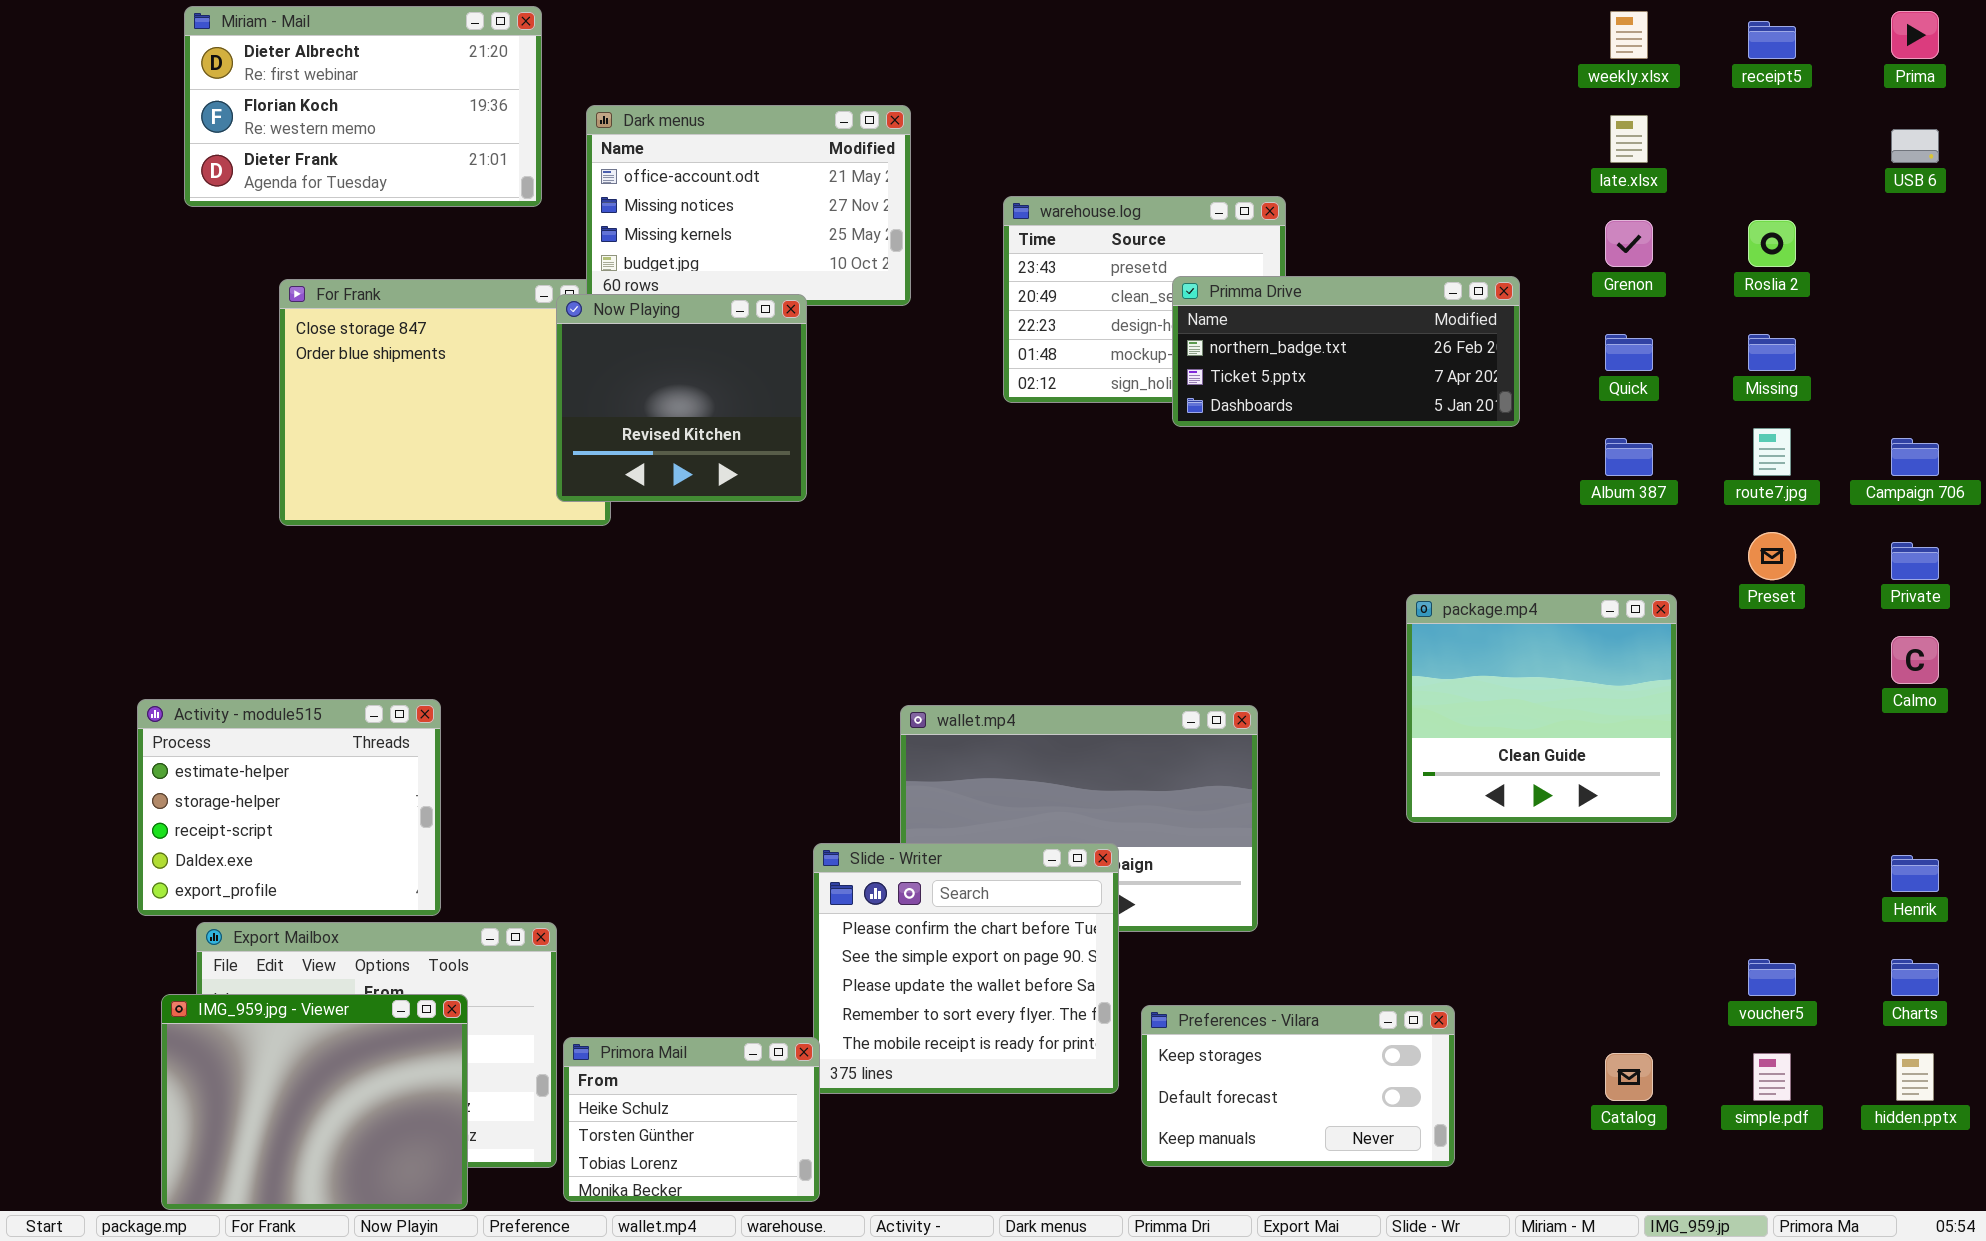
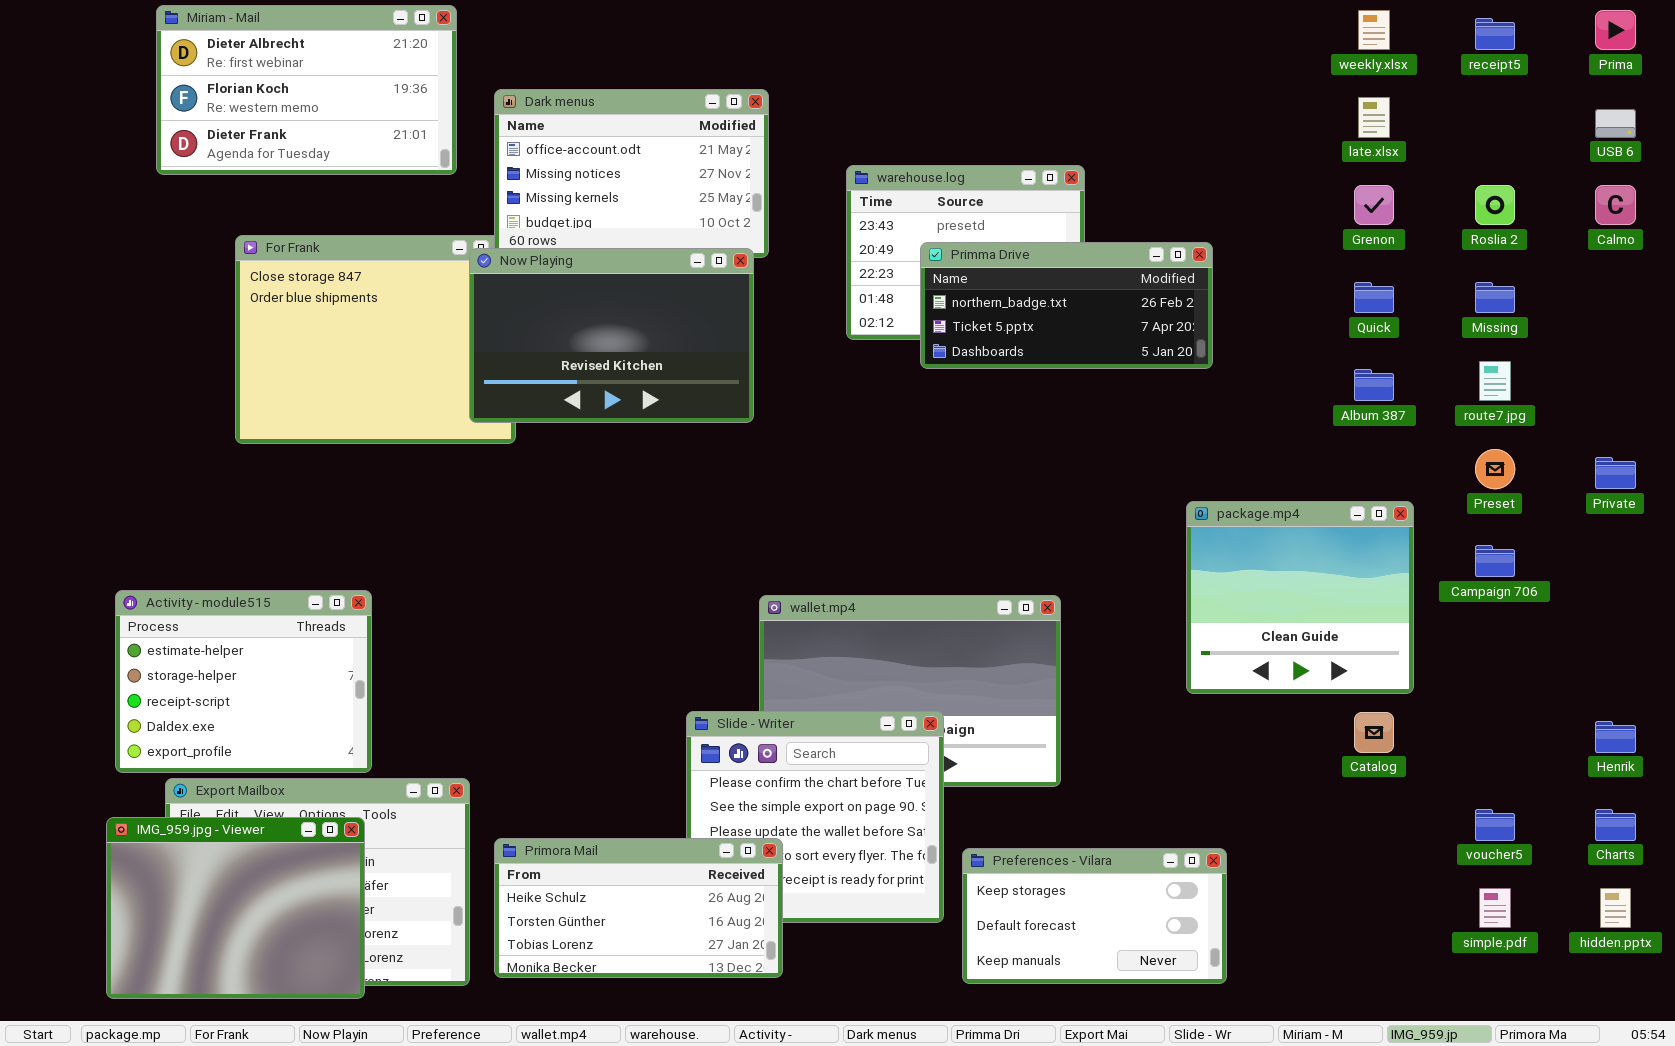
Primma Drive: [1172,276,1520,427] -> [920,242,1213,369], moved
Now Playing: [556,294,807,502] -> [469,248,754,423], resized
Campaign 706: [1891,438,1939,476] -> [1475,545,1515,577], moved
Calmo: [1891,636,1939,684] -> [1595,185,1636,225], moved
IMG_959.jpg - Viewer: [161,994,468,1210] -> [106,817,365,999], moved
Primora Mail: [563,1037,820,1202] -> [494,838,783,978], moved, resized
Catalog: [1605,1053,1653,1101] -> [1354,712,1394,753], moved

